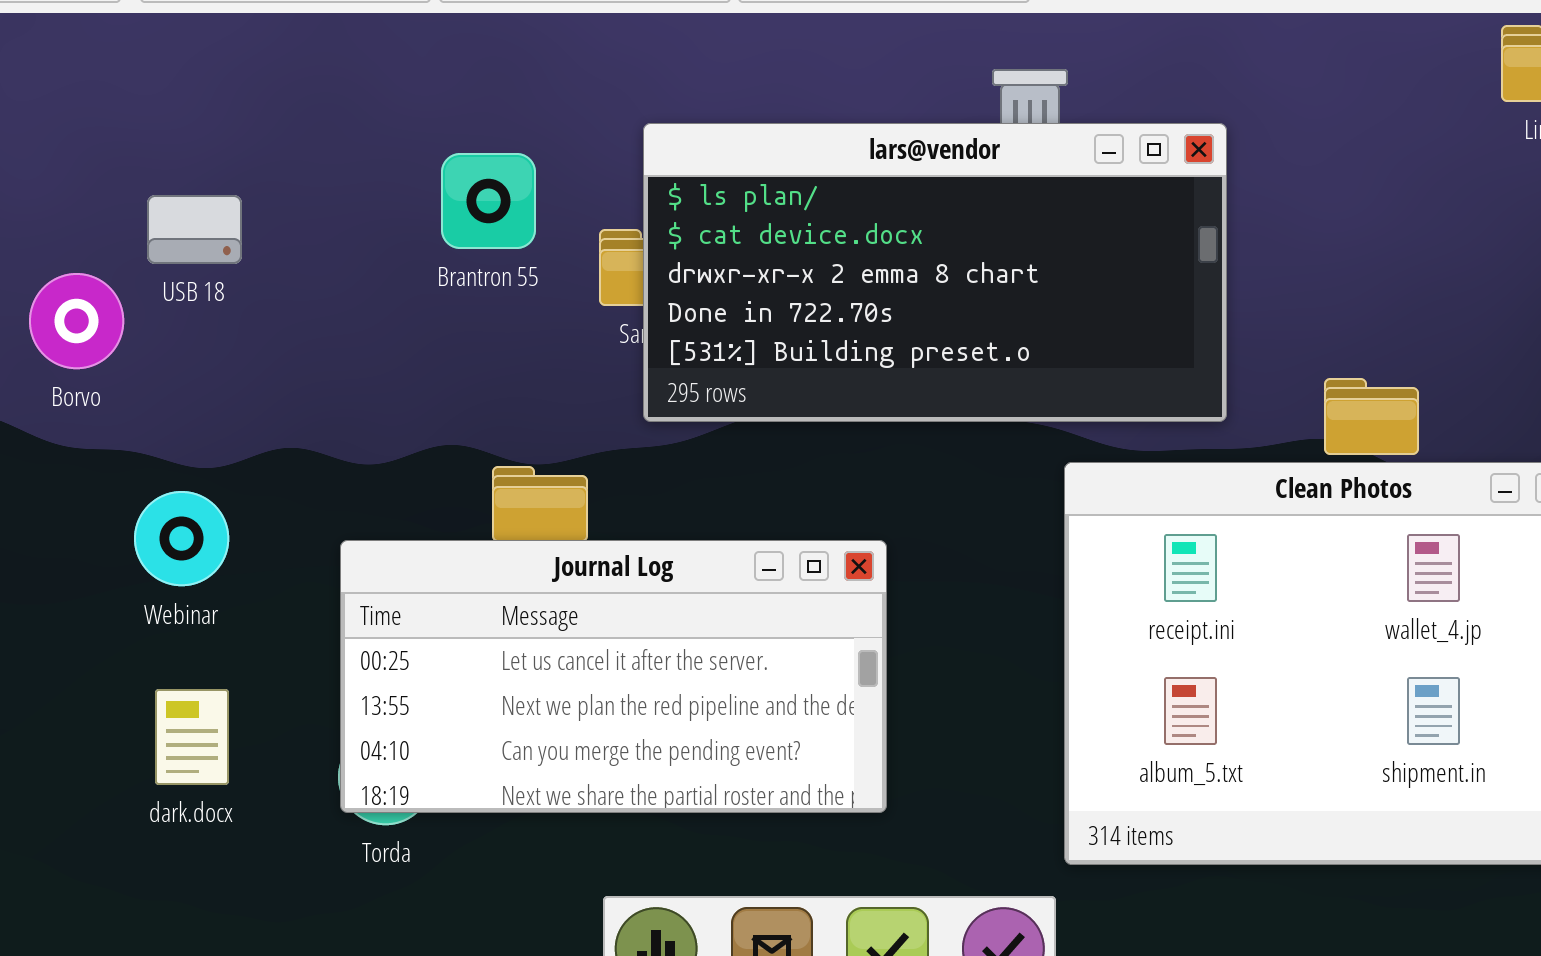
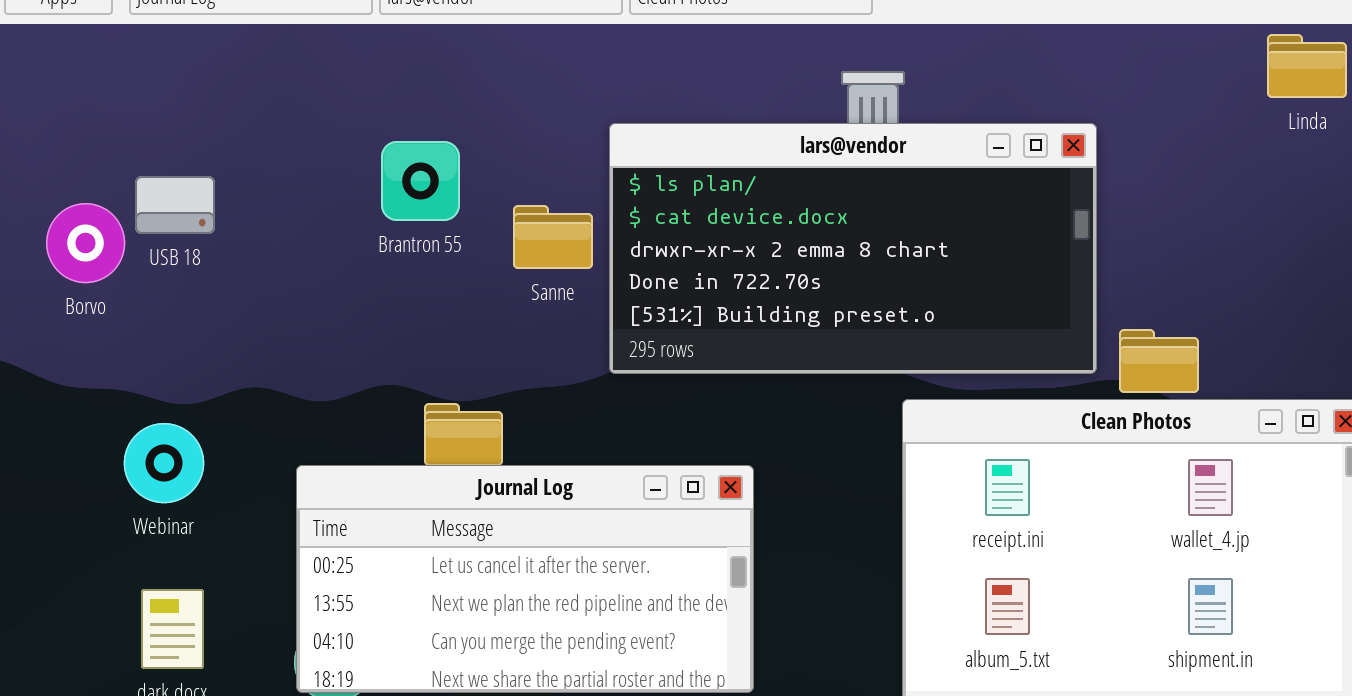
lars@vendor: [643,123,1227,422] -> [609,123,1097,374], moved
Borvo: [29,273,124,369] -> [46,203,125,283], moved

